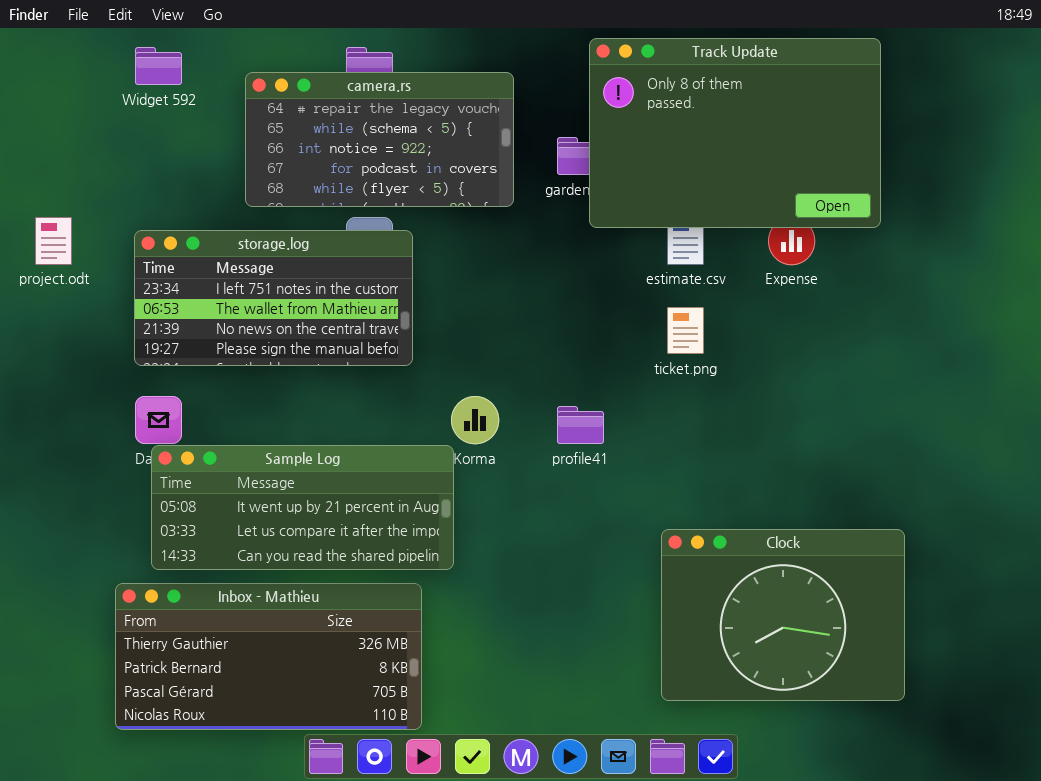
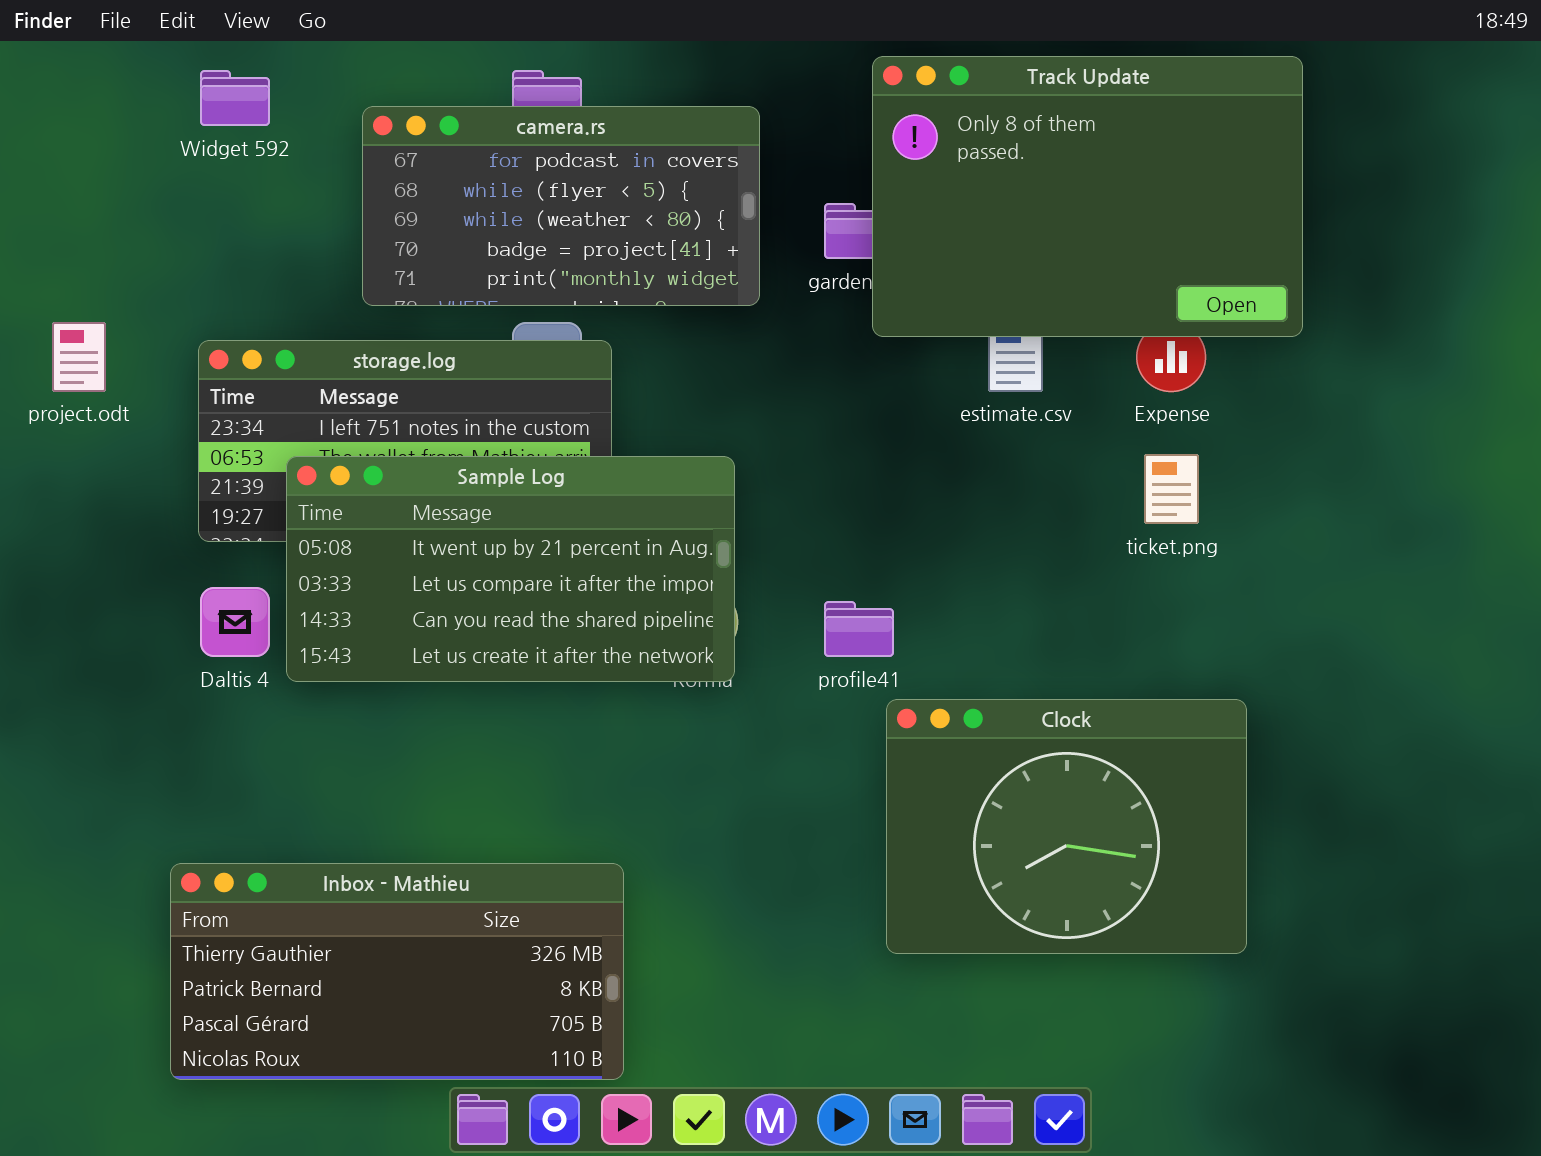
camera.rs: [245,72,514,207] -> [362,106,760,306], scrolled down 3 rows
ticket.png: [667,307,704,354] -> [1144,454,1199,524], moved
Sample Log: [151,445,454,570] -> [286,456,735,682], moved, resized
Clock: [661,529,905,701] -> [886,699,1247,954], moved

